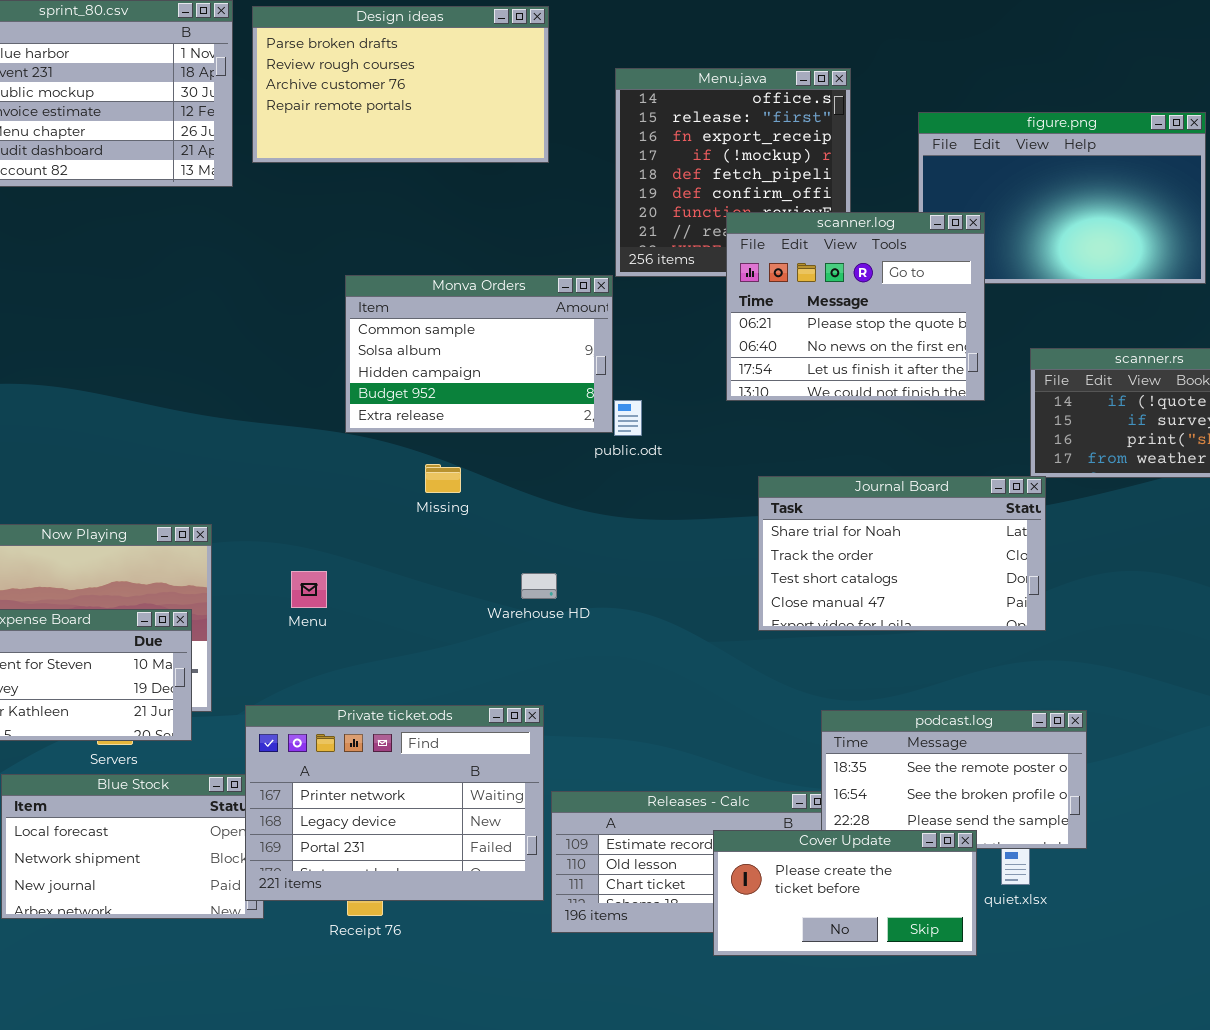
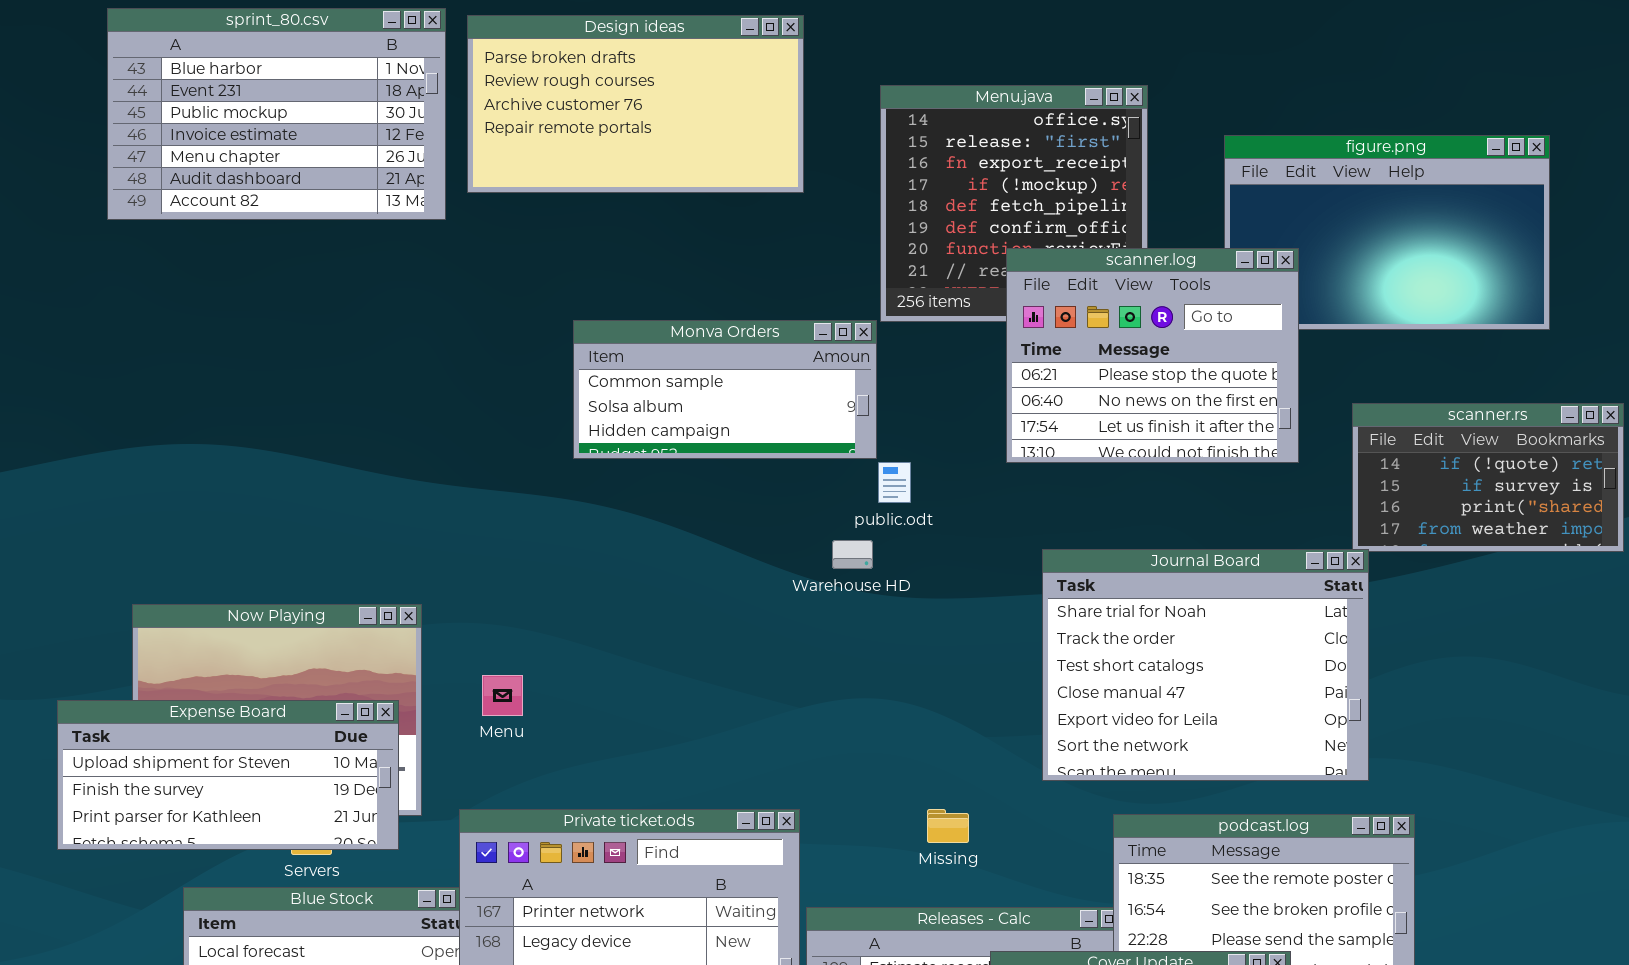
Monva Orders: [345,275,613,433] -> [573,320,877,459], resized
Missing: [425,464,461,493] -> [927,809,969,843], moved
Journal Board: [758,476,1046,631] -> [1042,549,1369,781], resized
Menu: [291,571,327,608] -> [482,675,523,716], moved
Warehouse HD: [521,573,557,599] -> [832,540,873,569], moved

